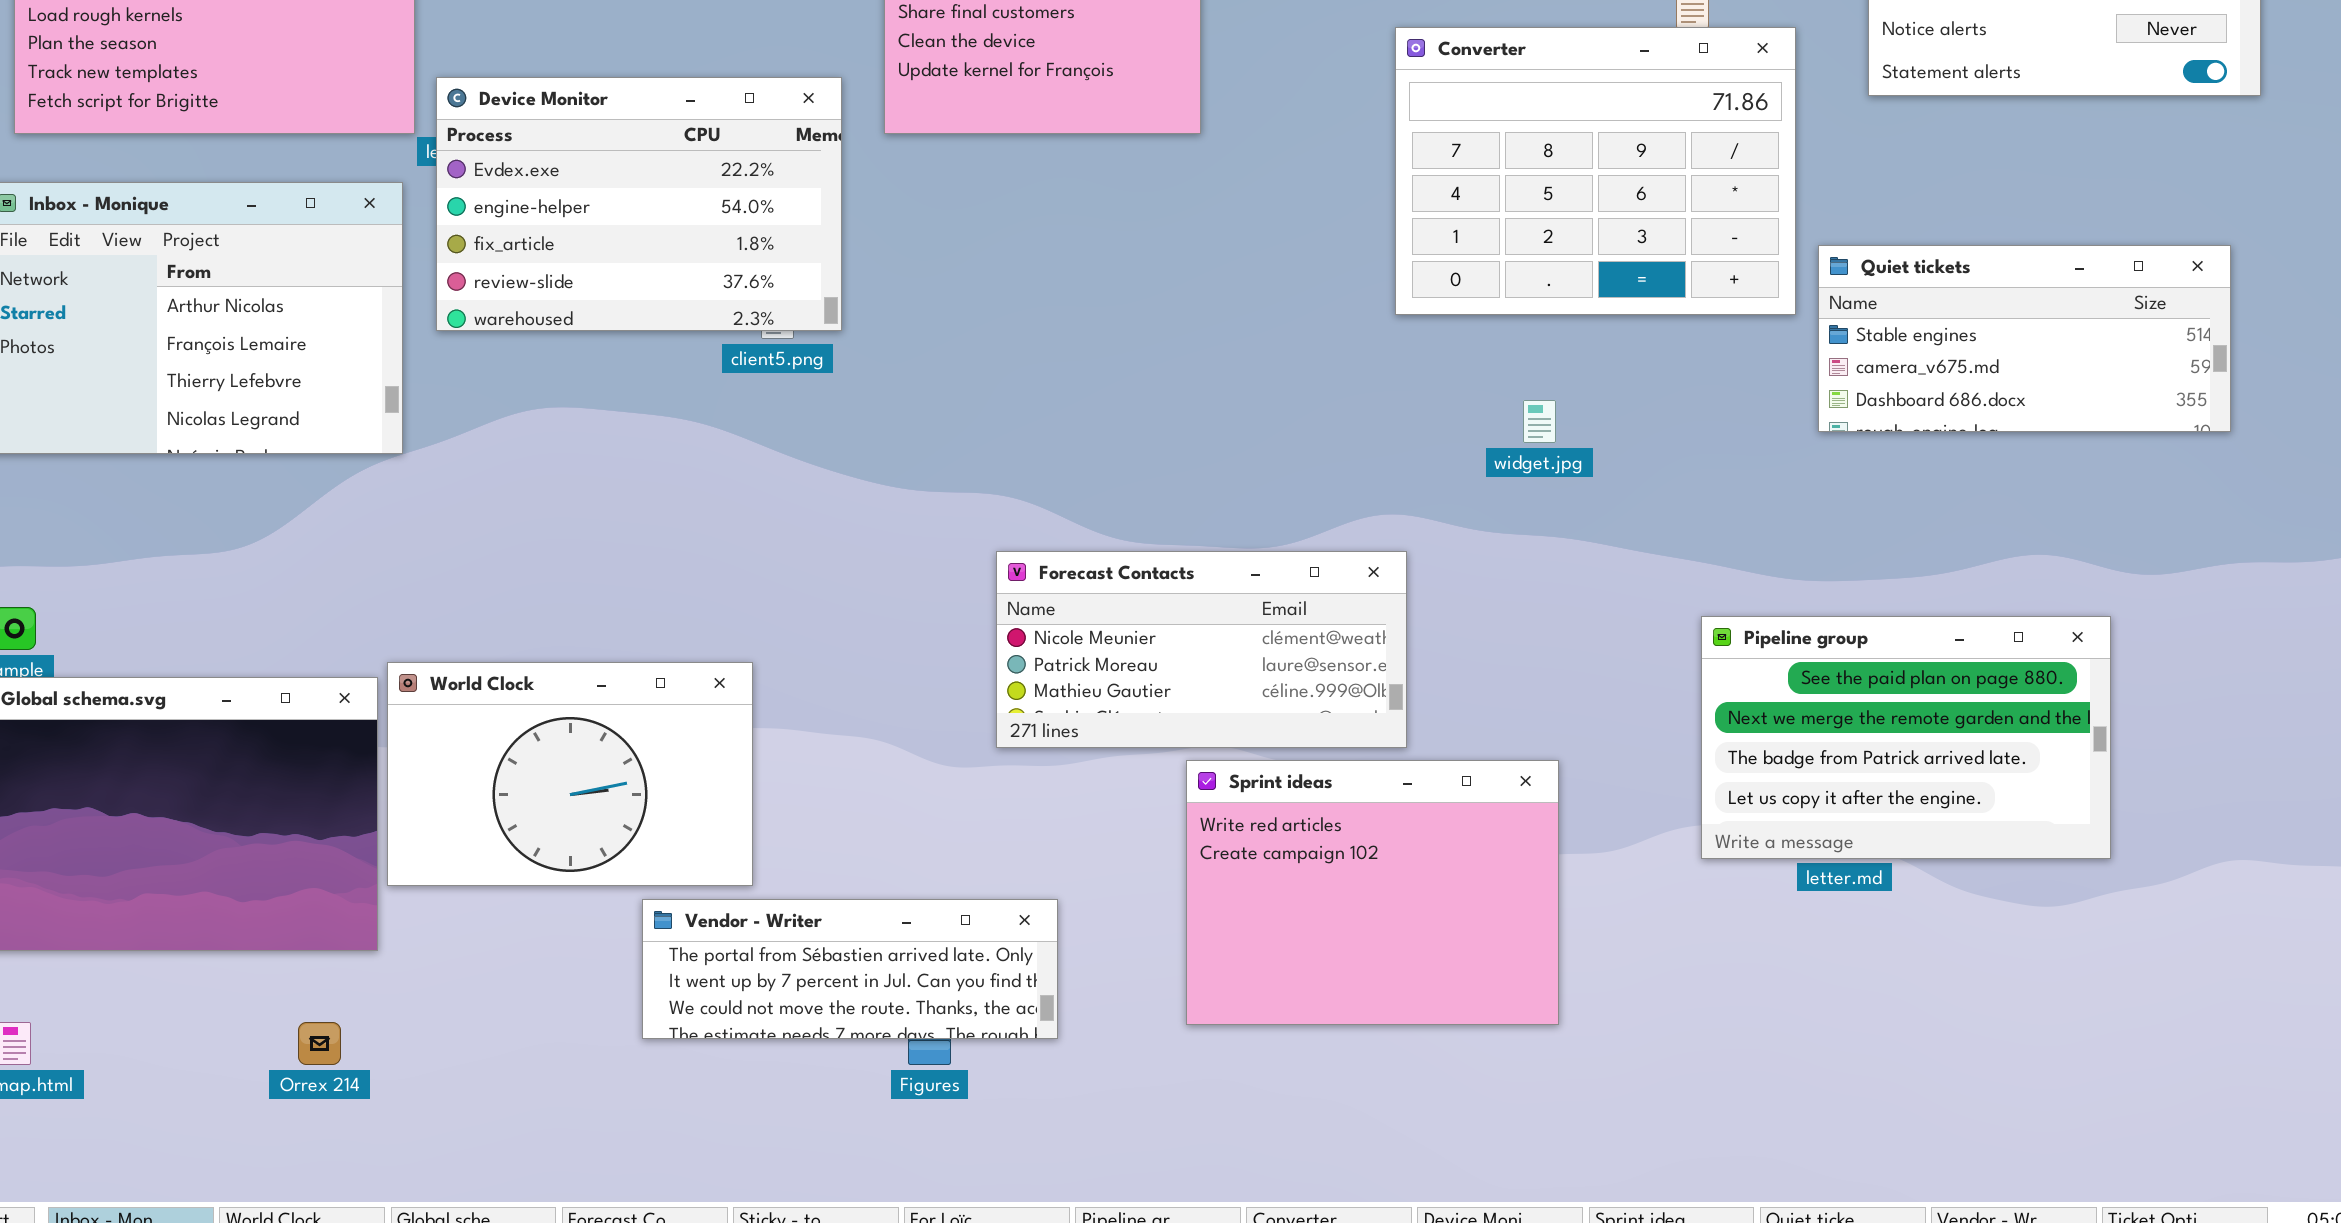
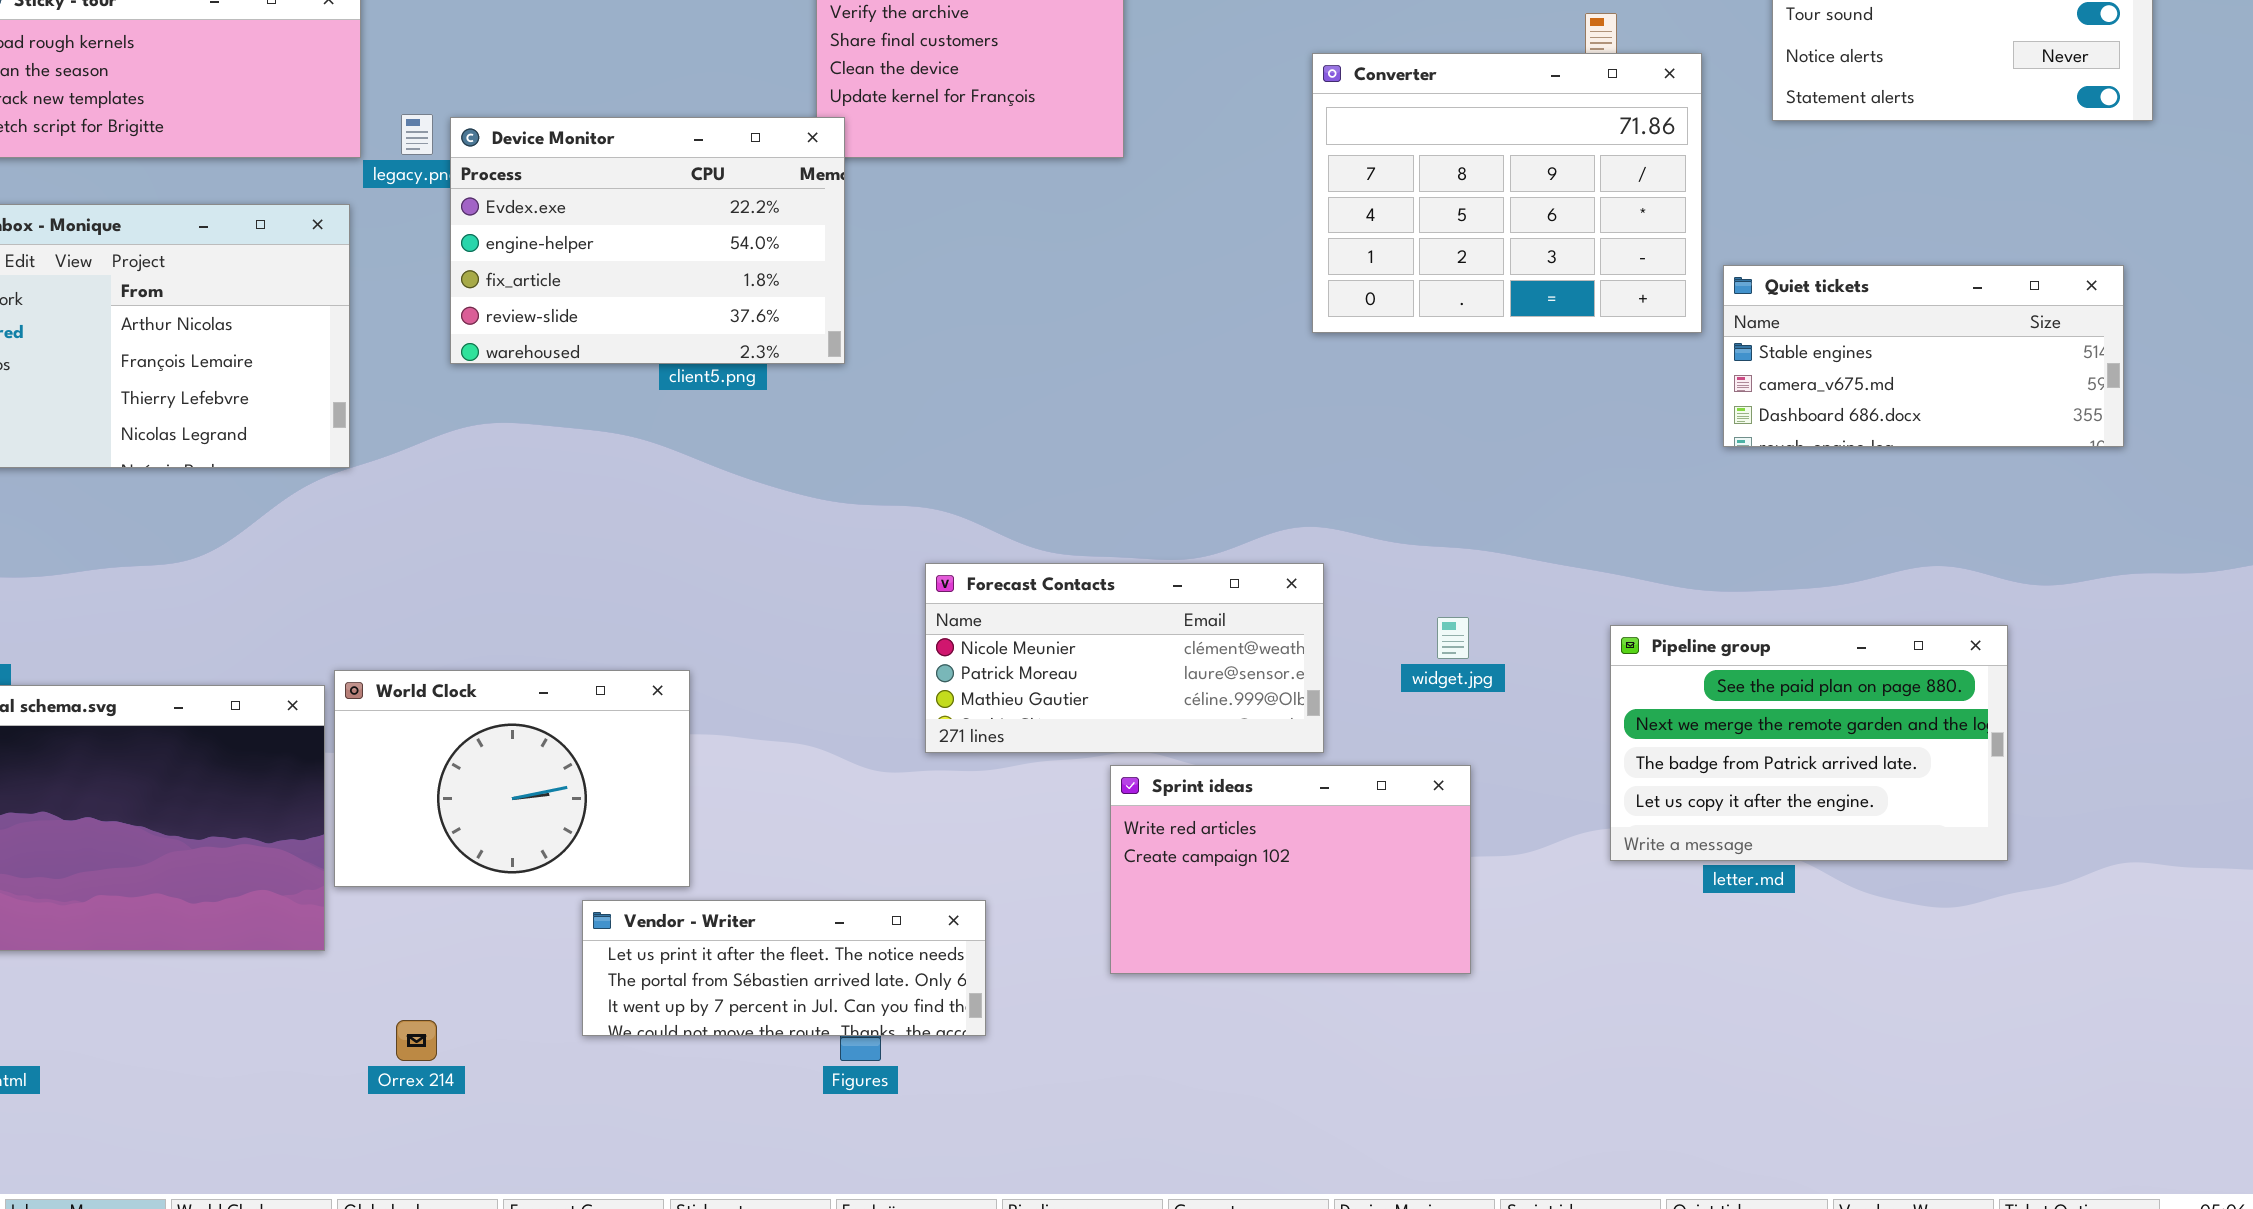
Device Monitor: [436,77,842,331] -> [450,117,845,364], moved
widget.jpg: [1523,400,1556,443] -> [1437,617,1469,659], moved
Sprint ideas: [1186,760,1559,1025] -> [1110,765,1471,974], resized
Vendor - Writer: [642,899,1058,1039] -> [582,900,986,1036], scrolled up 1 row
Orrex 214: [298,1022,341,1065] -> [396,1020,437,1061], moved

